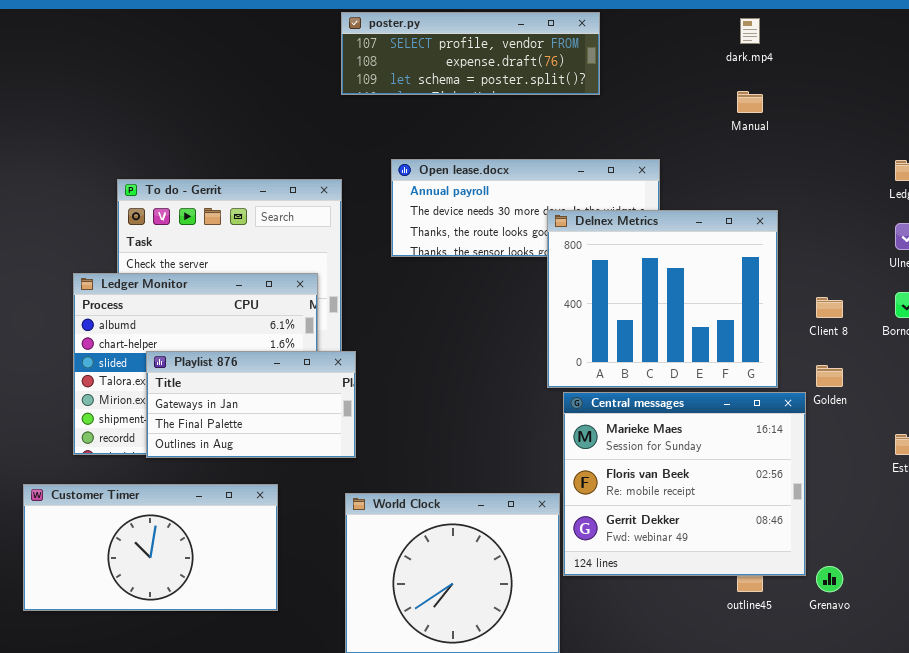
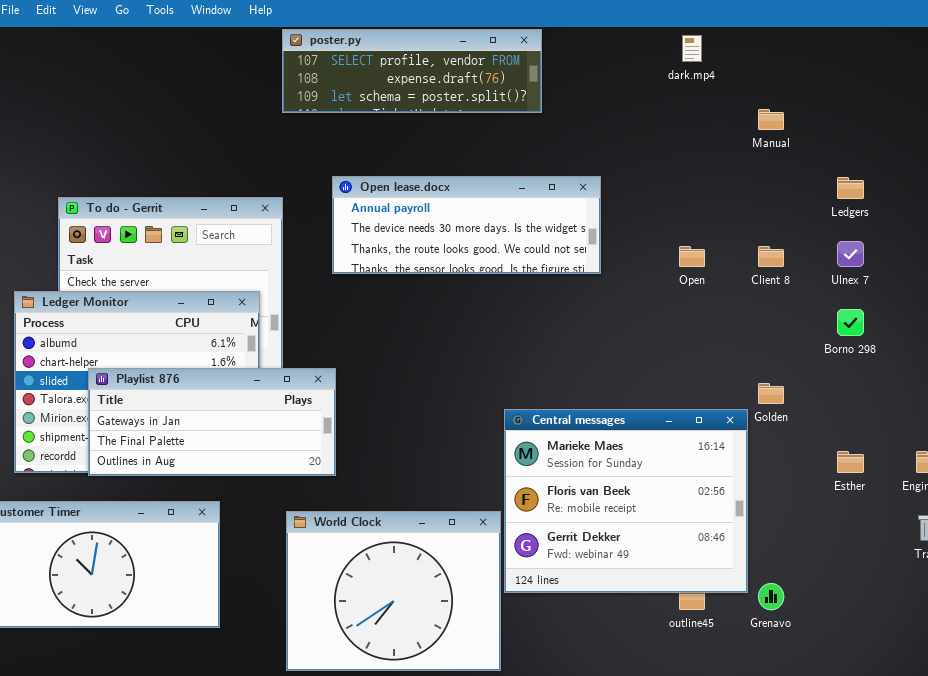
Manual: [737,91,763,113] -> [758,109,784,130], moved
Delnex Metrics: [547,210,778,388] -> none, closed
Client 8: [816,297,843,318] -> [758,246,784,267], moved
Playlist 876: [146,351,356,458] -> [88,368,336,476], resized

